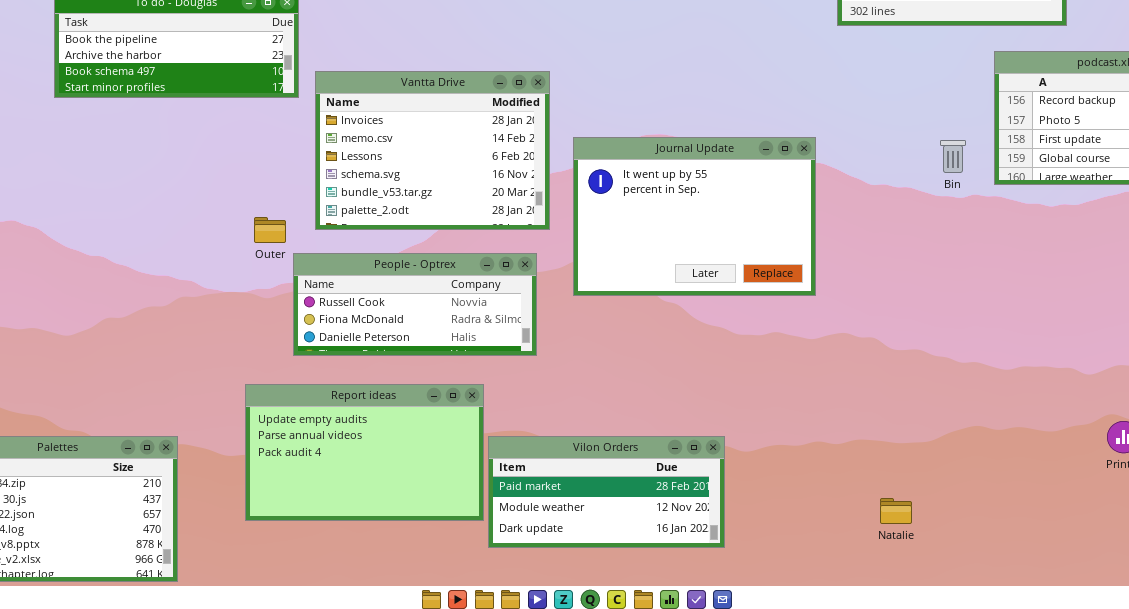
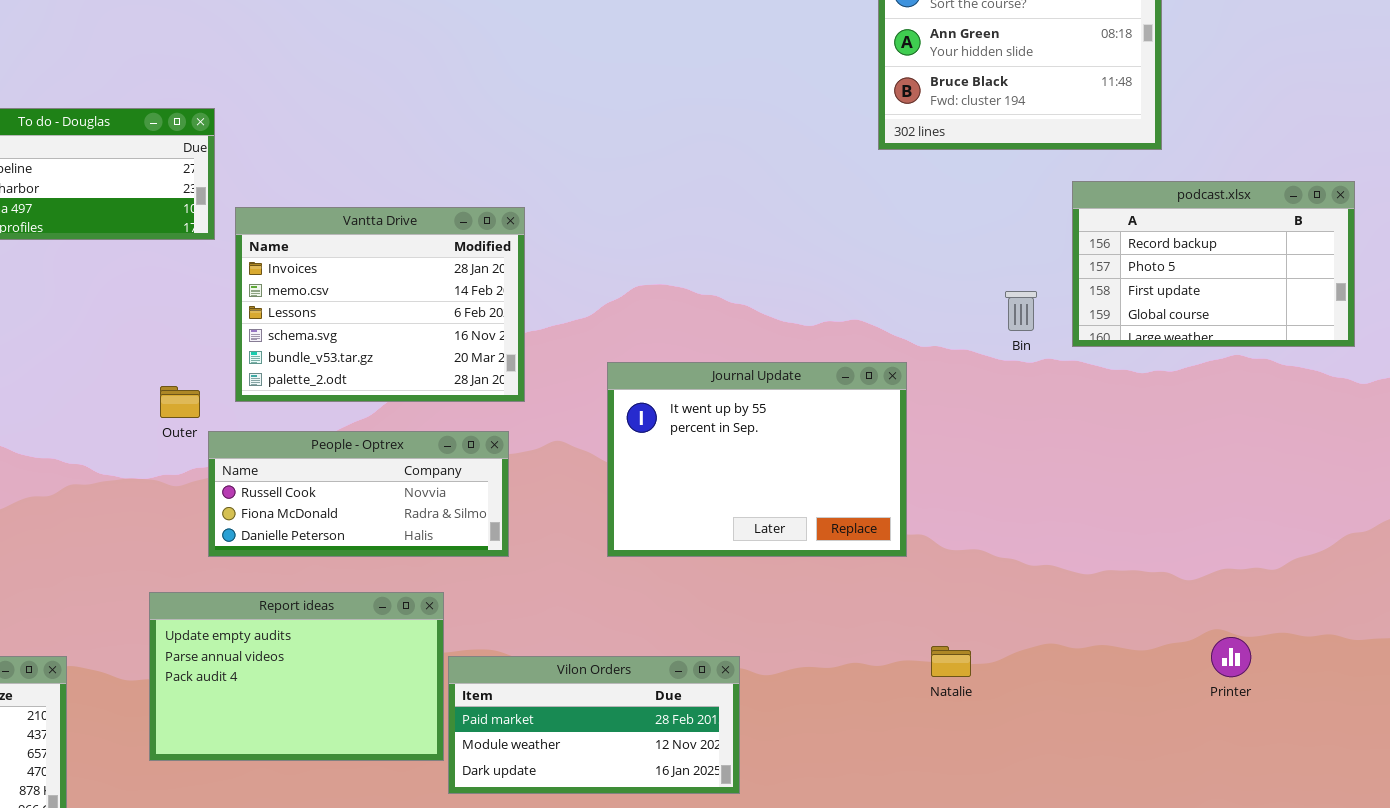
Journal Update: [573,137,816,296] -> [607,362,907,557], moved
Natalie: [880,498,912,524] -> [931,646,971,677], moved

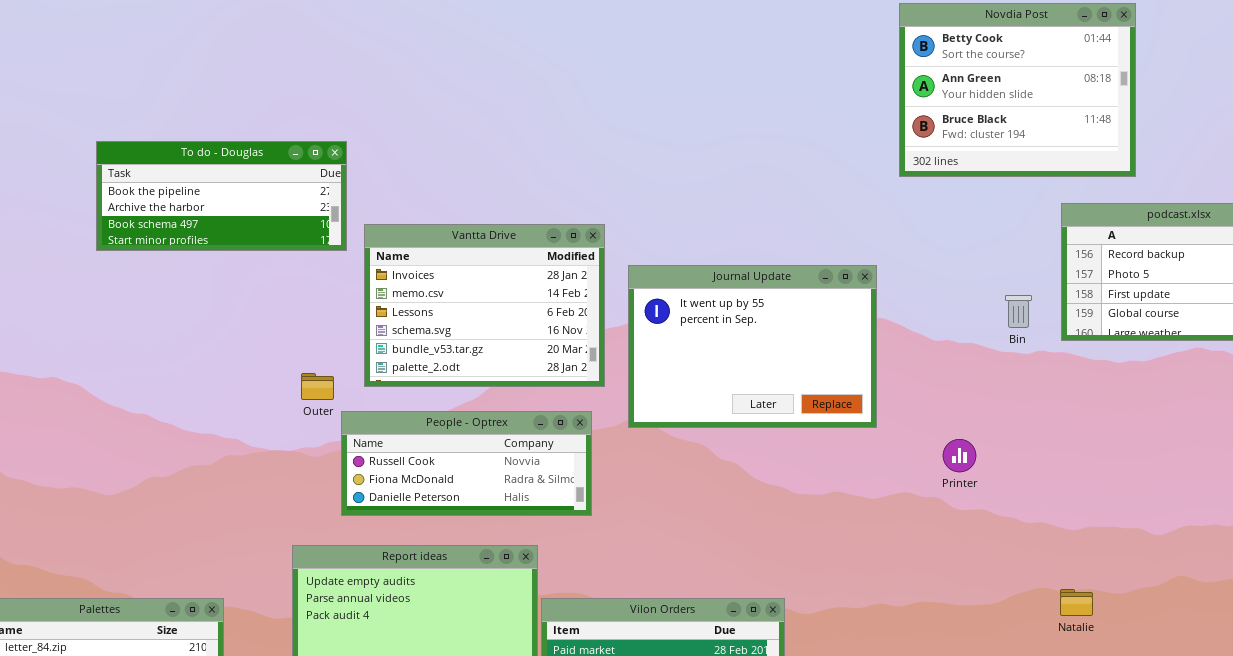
Journal Update: [607,362,907,557] -> [628,265,877,428], moved
Printer: [1211,637,1251,677] -> [943,439,976,472], moved
Natalie: [931,646,971,677] -> [1060,589,1093,616], moved

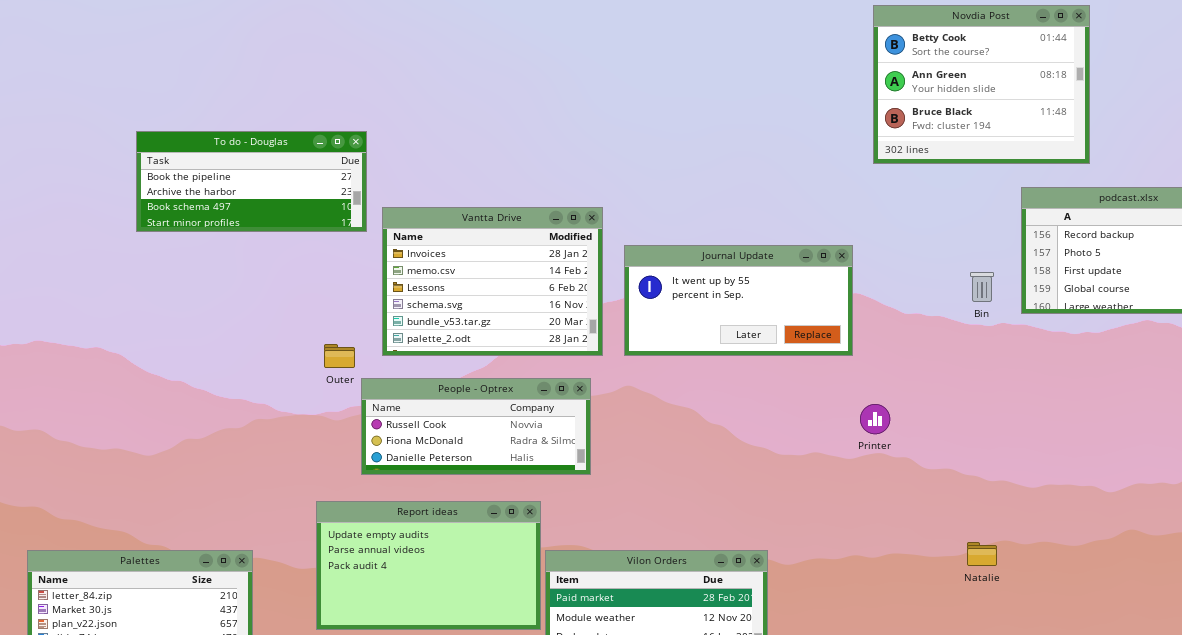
Journal Update: [628,265,877,428] -> [624,245,853,356], resized
Printer: [943,439,976,472] -> [860,404,890,434], moved
Natalie: [1060,589,1093,616] -> [967,542,997,566], moved

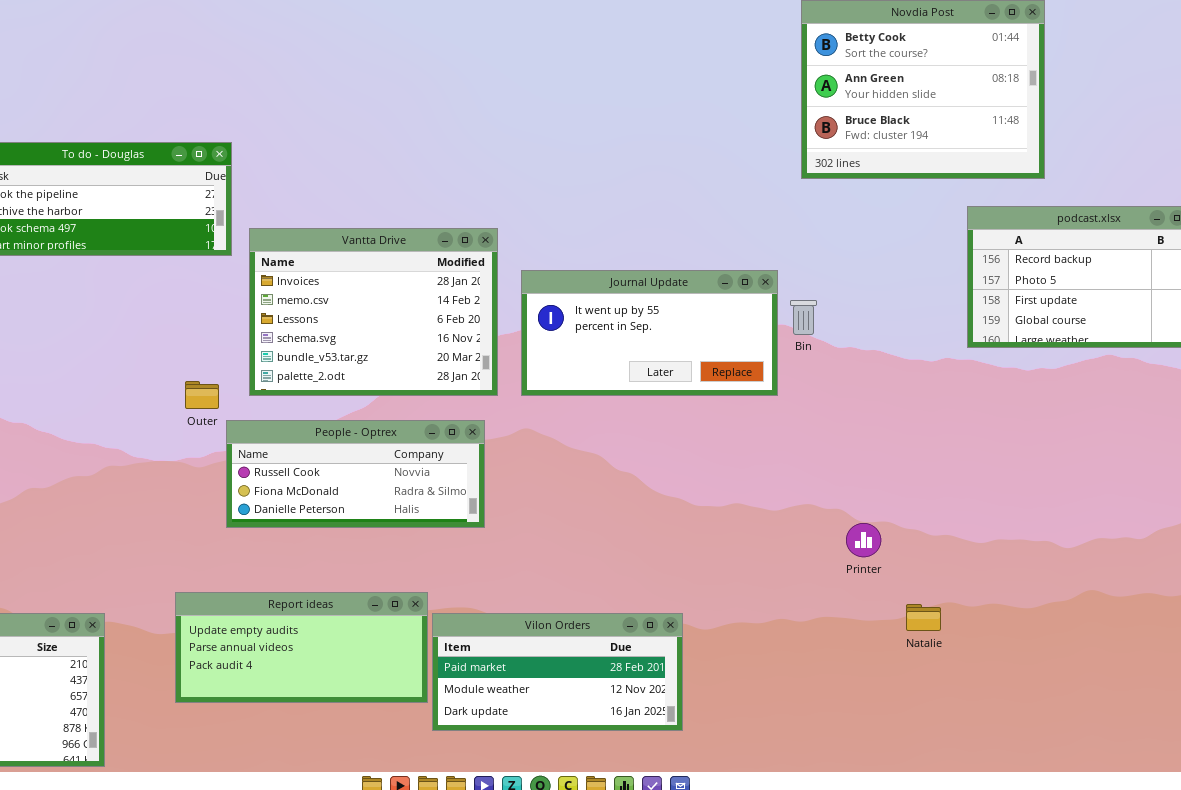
Bin: [970,272,994,302] -> [790,300,817,335], moved
Printer: [860,404,890,434] -> [846,523,881,557], moved
Report ideas: [316,501,541,630] -> [175,592,428,703], resized

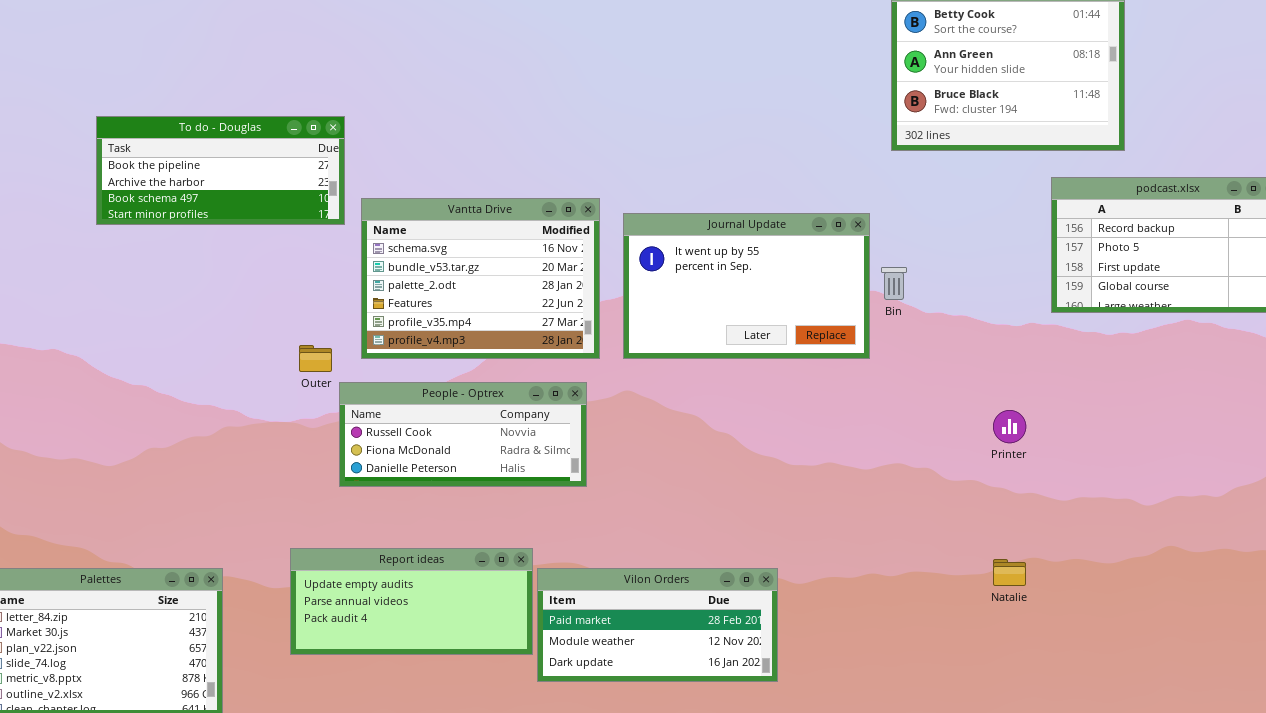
Vantta Drive: [249,228,498,396] -> [361,198,600,359], scrolled down 3 rows
Journal Update: [521,270,778,396] -> [623,213,870,359], resized
Printer: [846,523,881,557] -> [993,410,1026,443], moved

